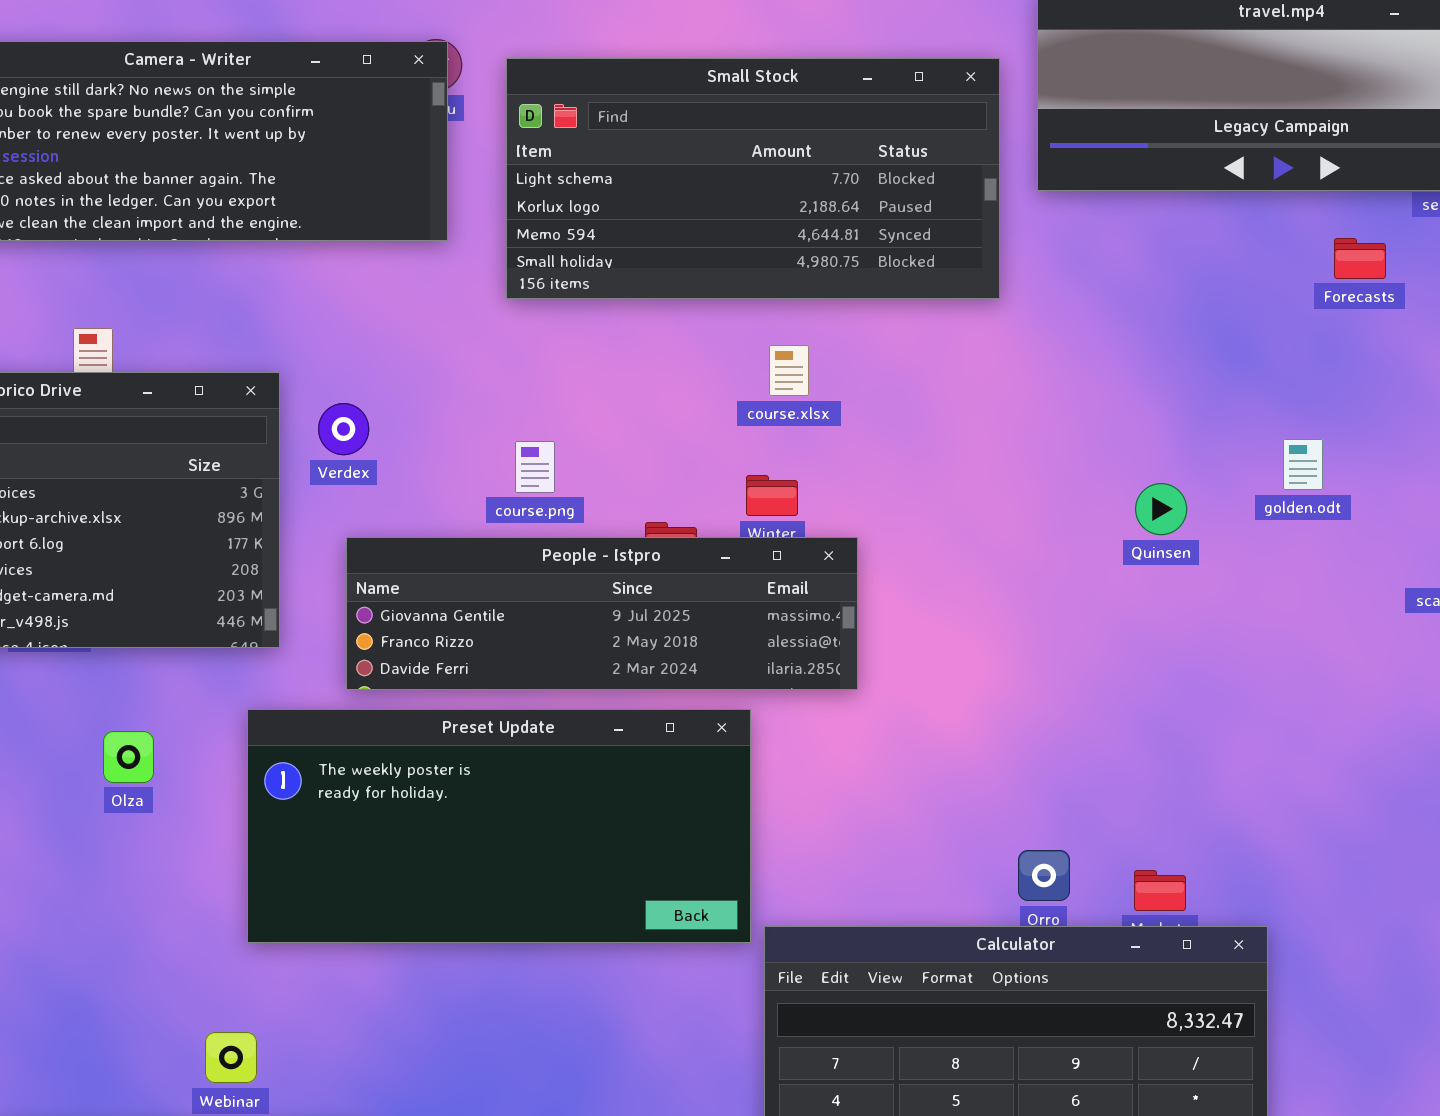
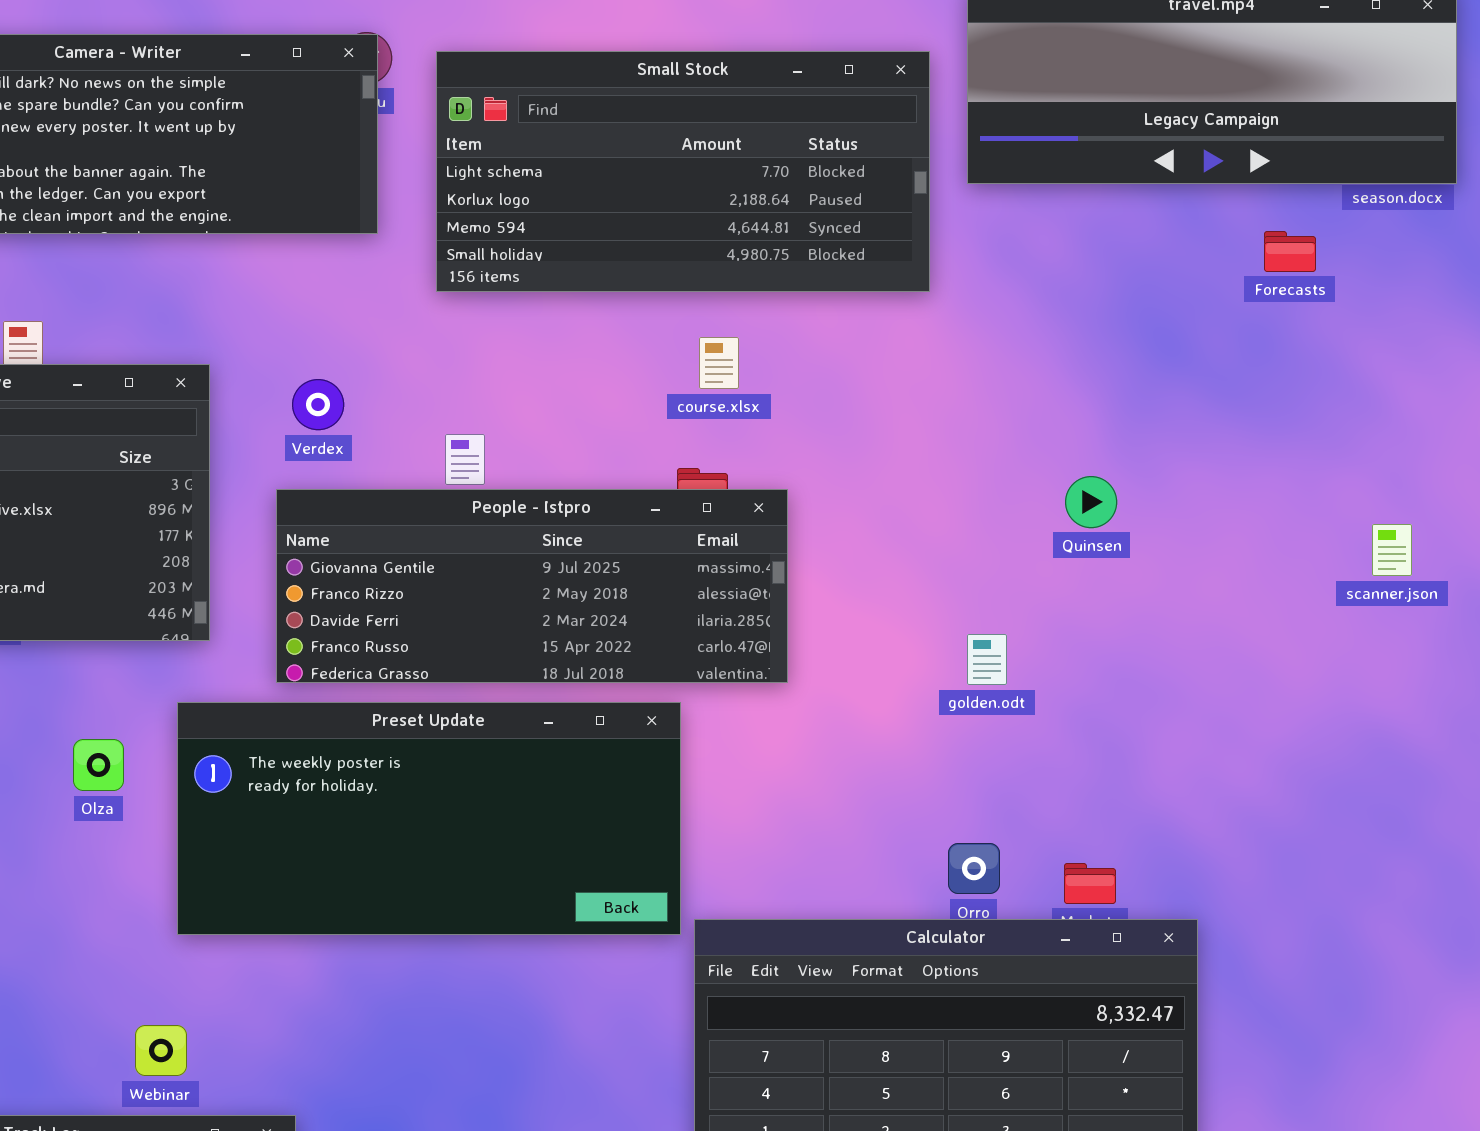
Verdex: [318,403,369,455] -> [292,379,344,430], moved
golden.odt: [1283,439,1323,490] -> [967,634,1007,685], moved
People - Istpro: [346,537,858,690] -> [276,489,788,683], resized
Olza: [103,731,154,783] -> [73,739,124,791], moved

